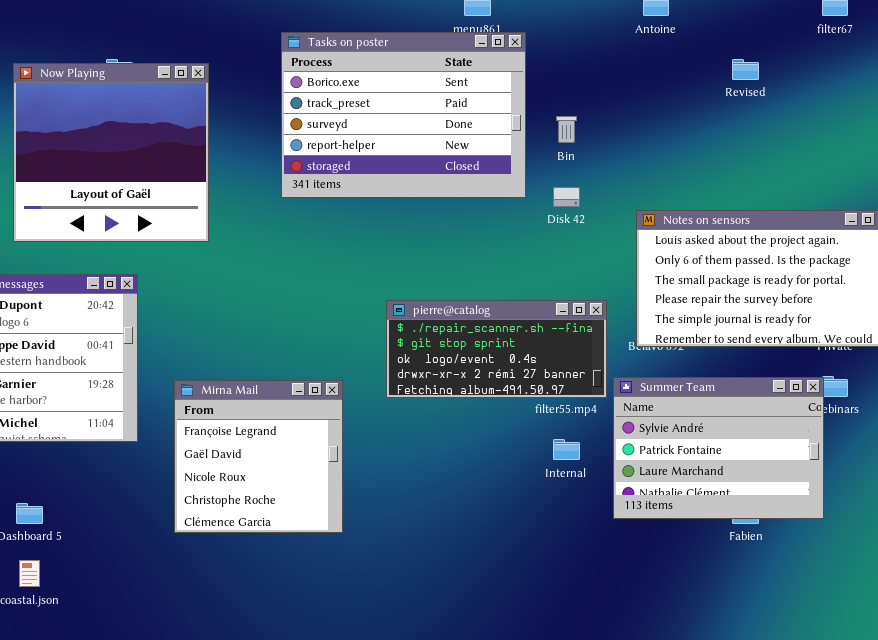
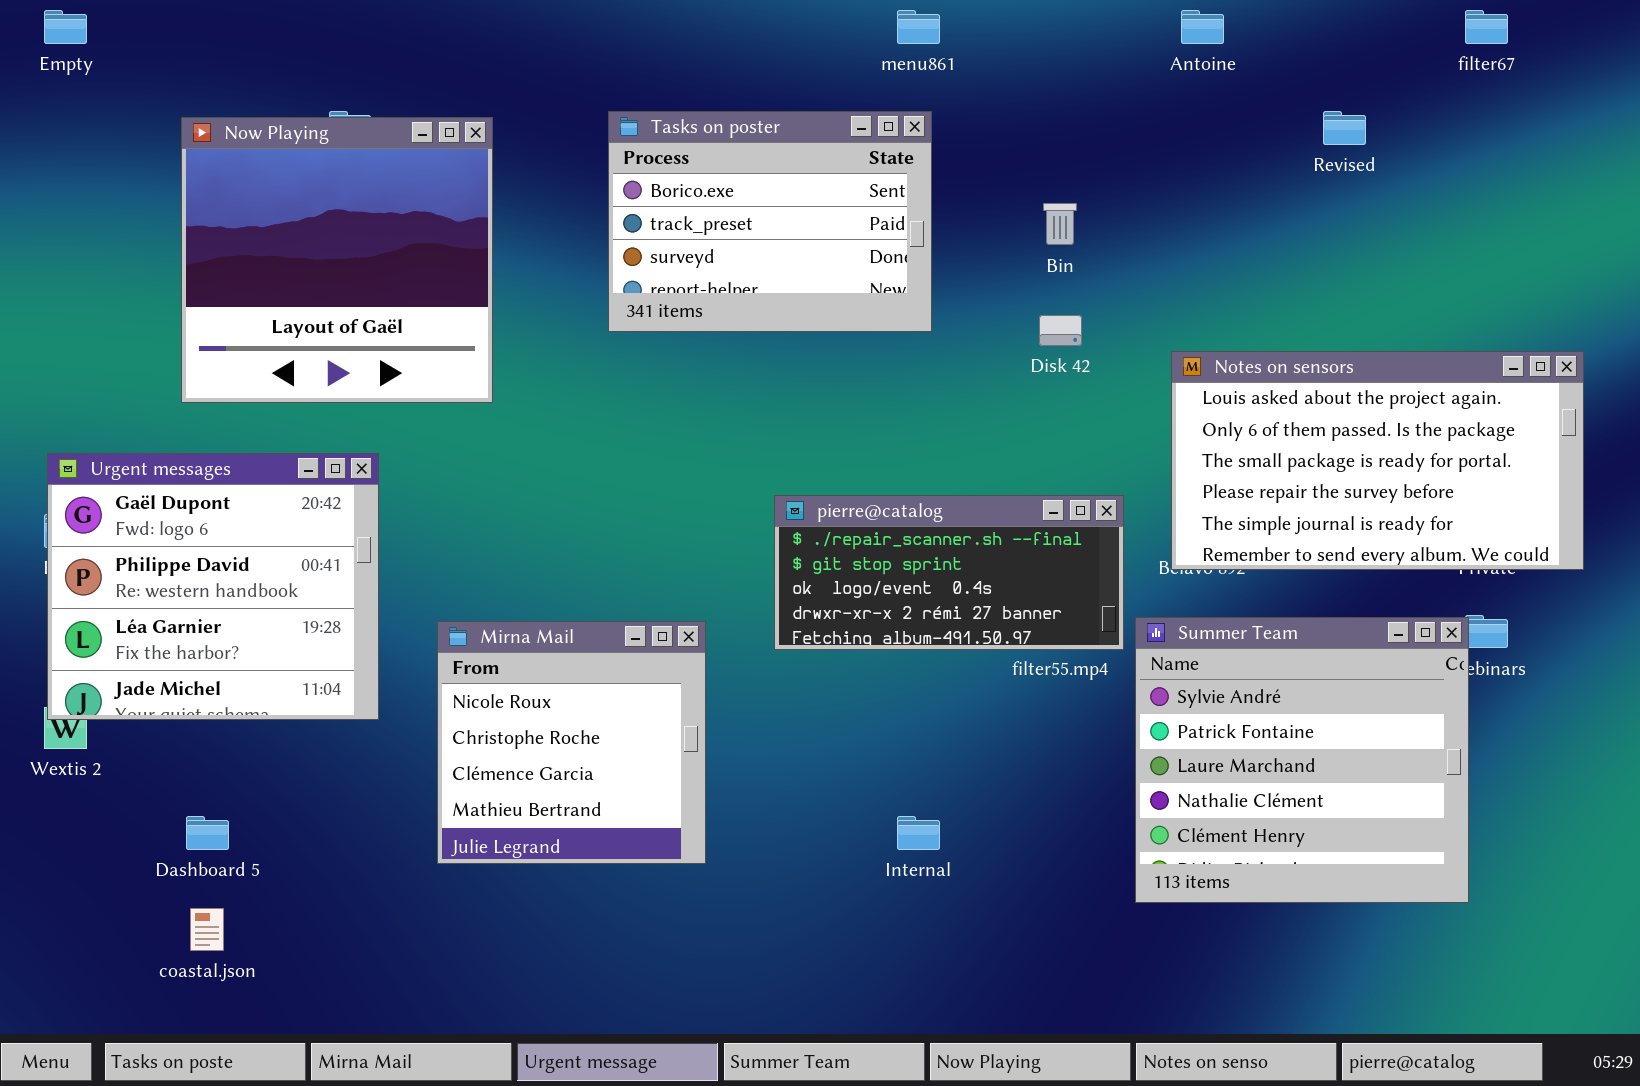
Tasks on poster: [281,32,526,198] -> [608,111,932,332], resized
Summer Team: [613,377,824,519] -> [1135,617,1469,903], resized
Mirna Mail: [174,380,343,533] -> [437,621,706,864], scrolled down 2 rows
Internal: [553,439,580,460] -> [897,816,940,850], moved

